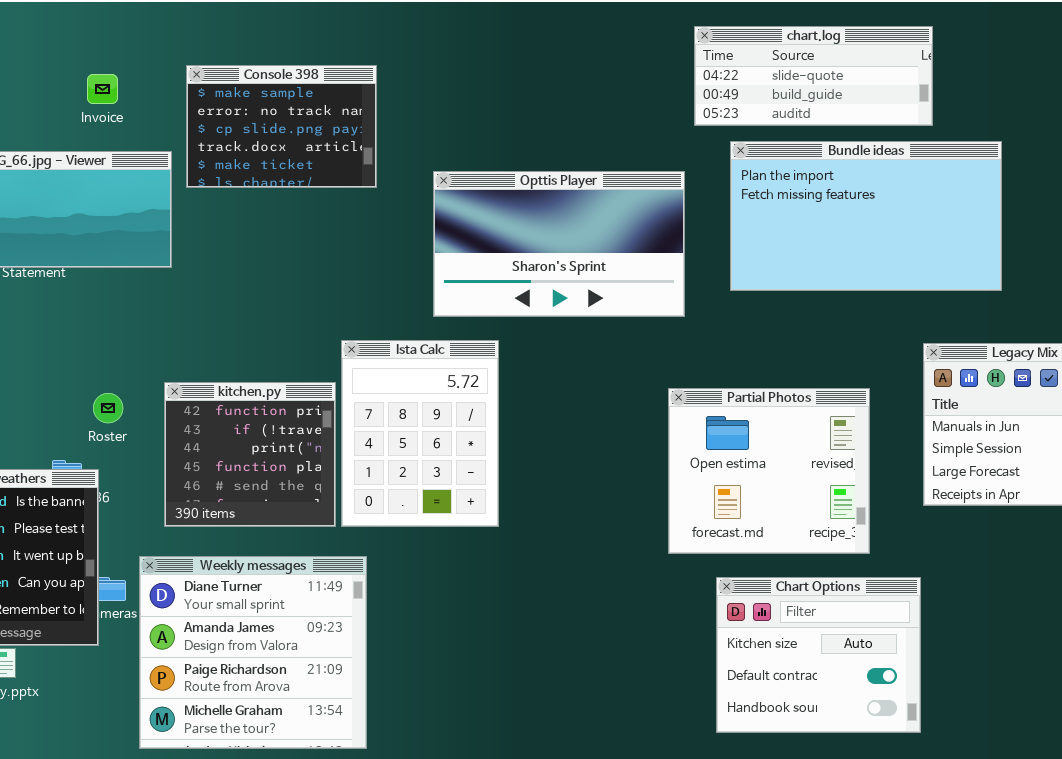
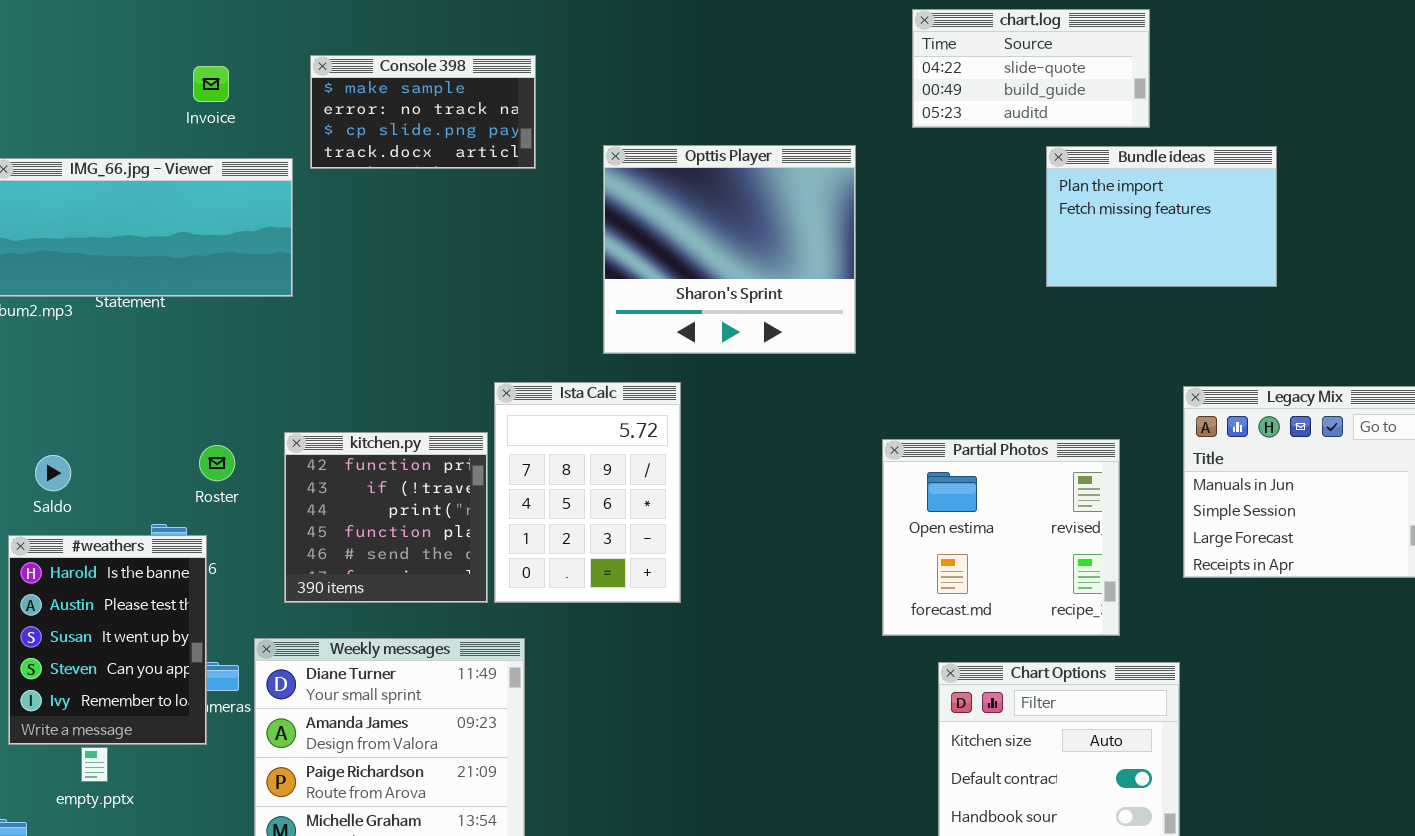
chart.log: [694,26,933,126] -> [912,9,1150,128], resized
Console 398: [186,65,377,188] -> [310,55,536,169], resized
Bundle ideas: [730,141,1002,291] -> [1046,146,1277,287], resized
Opttis Player: [433,171,685,317] -> [603,145,856,354], resized

